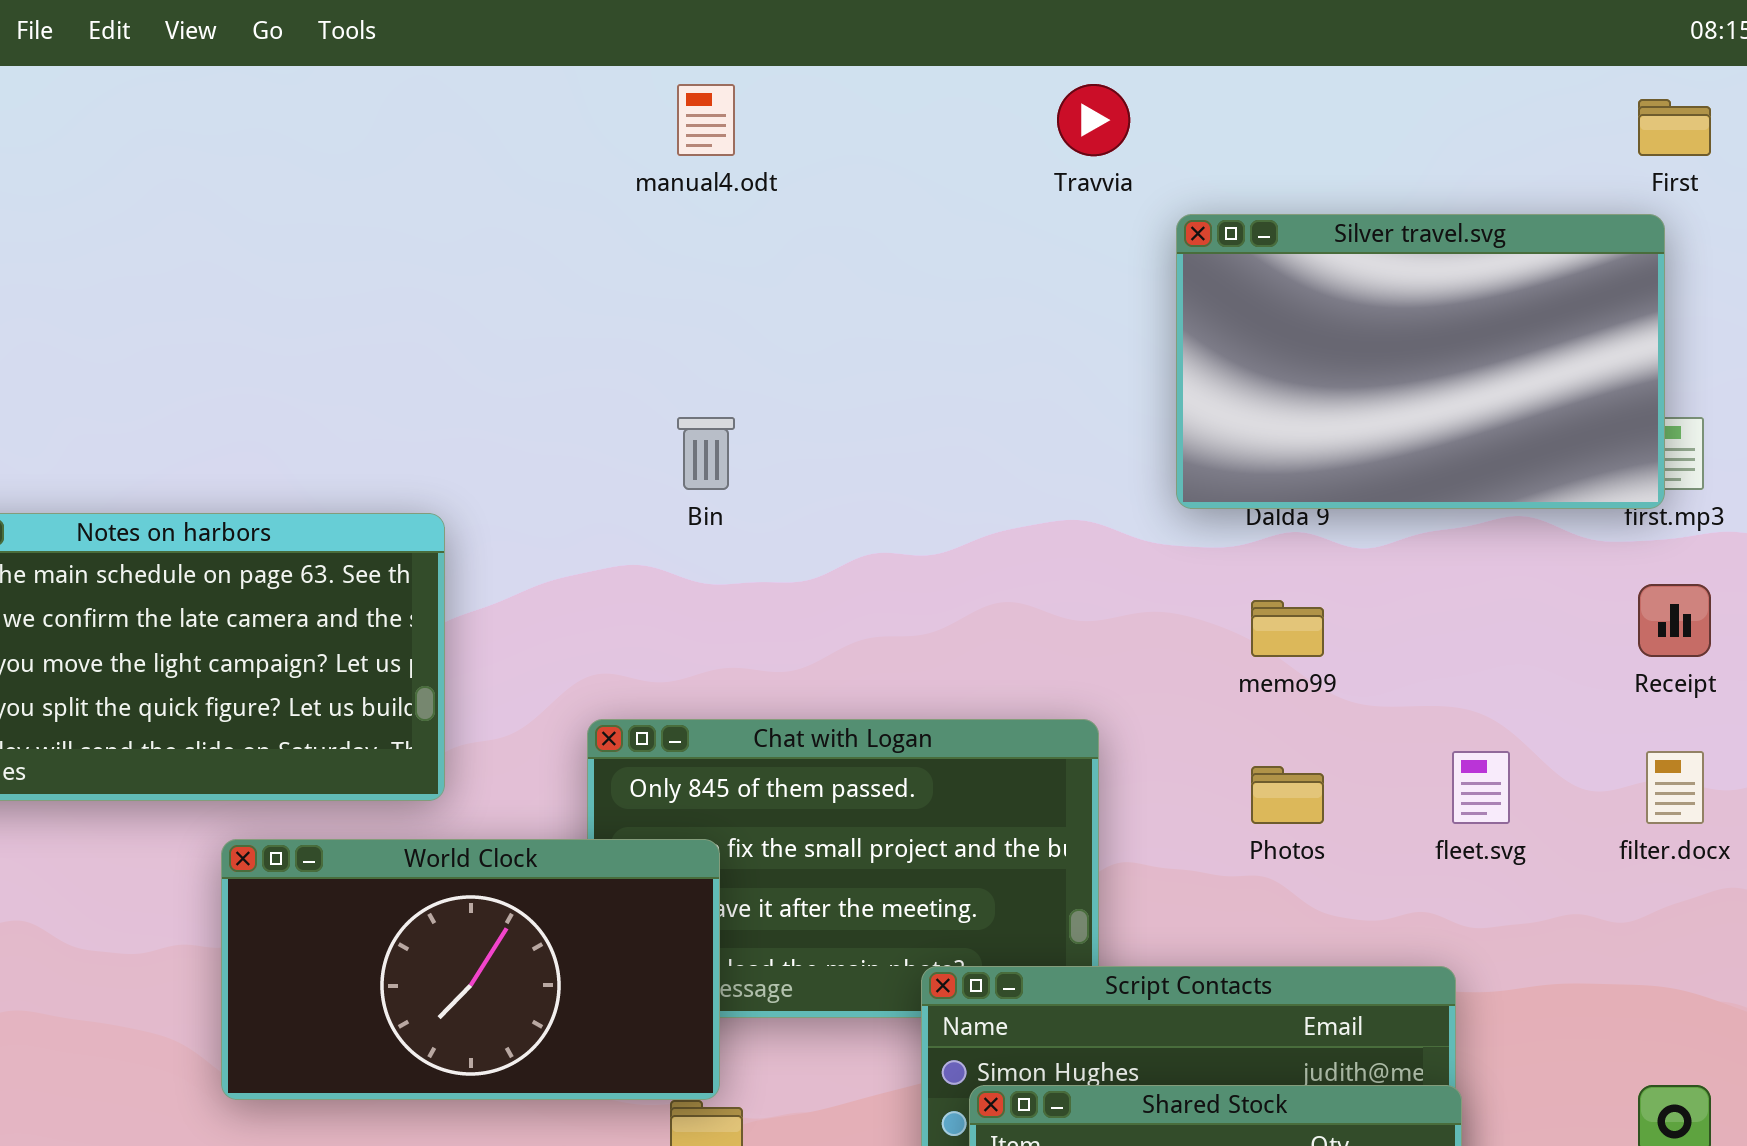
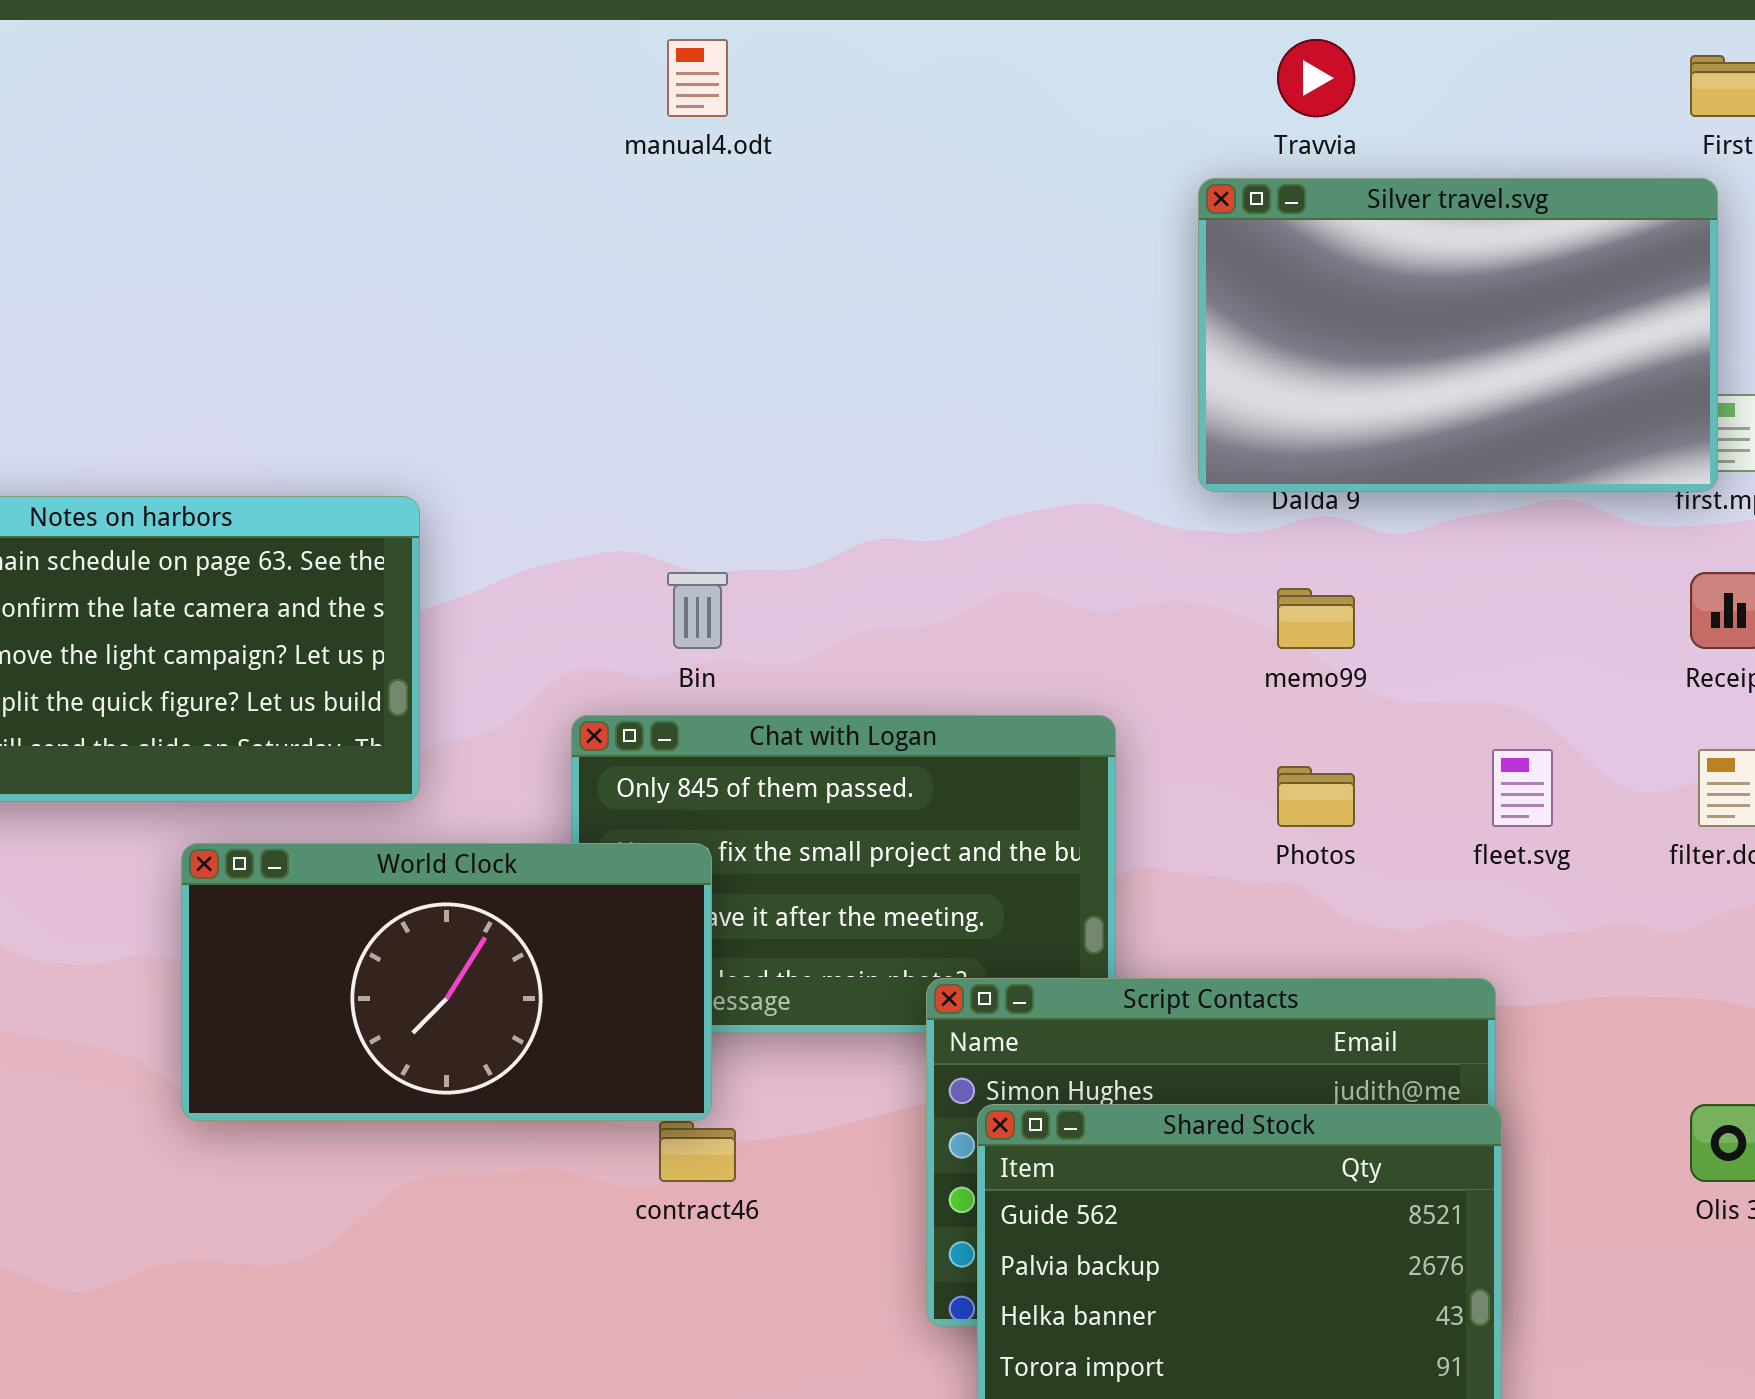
Travvia: [1057,84,1130,156] -> [1277,39,1355,117], moved
Bin: [677,417,735,490] -> [667,572,728,649], moved

